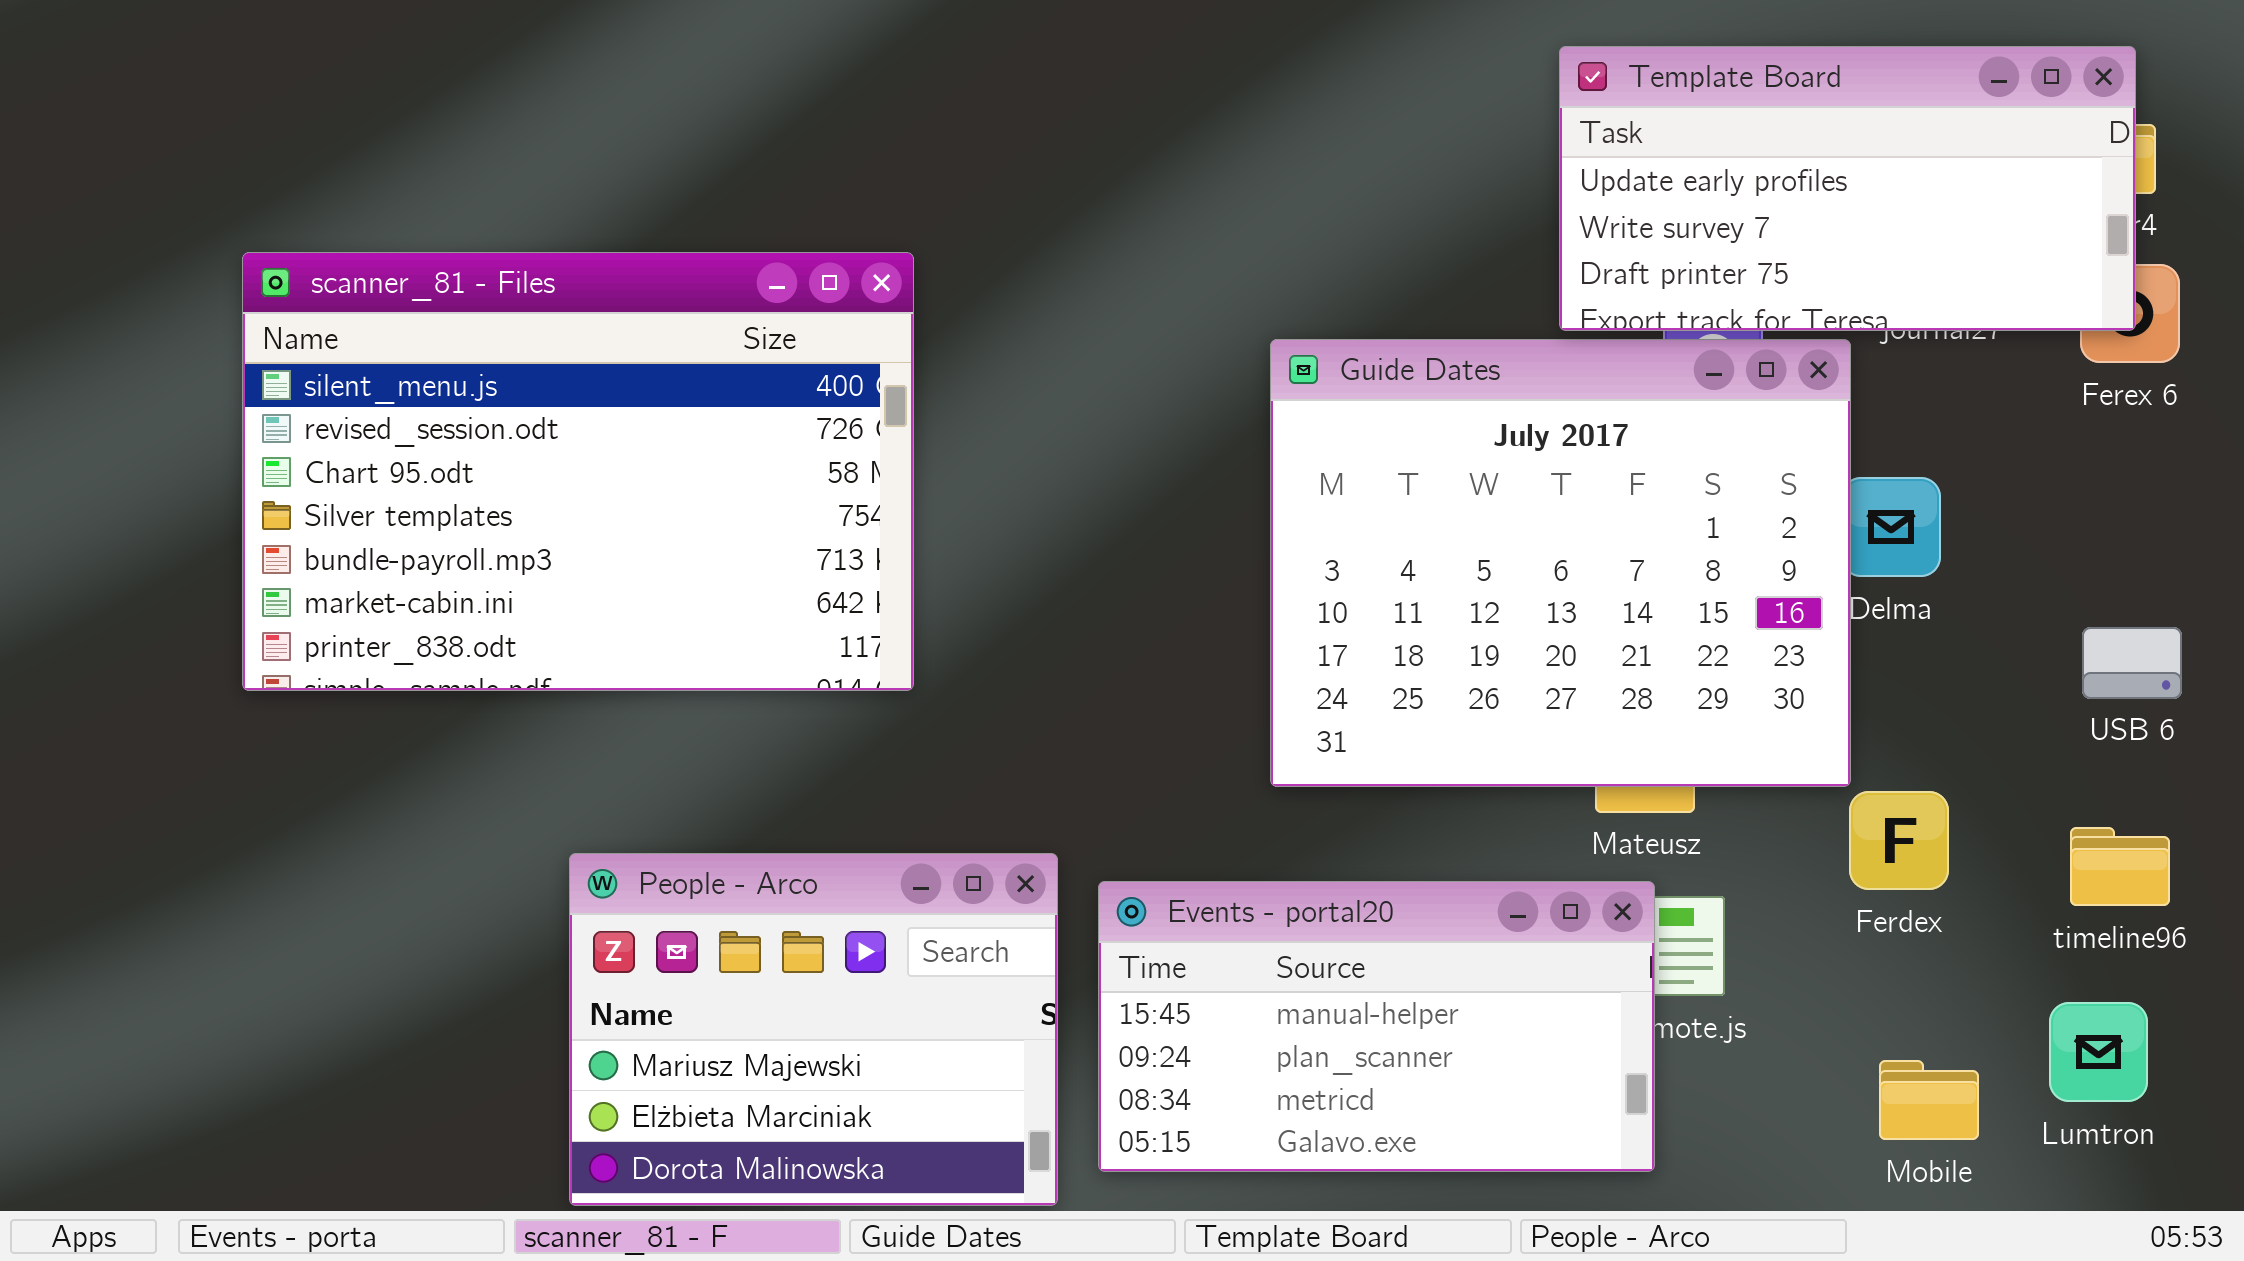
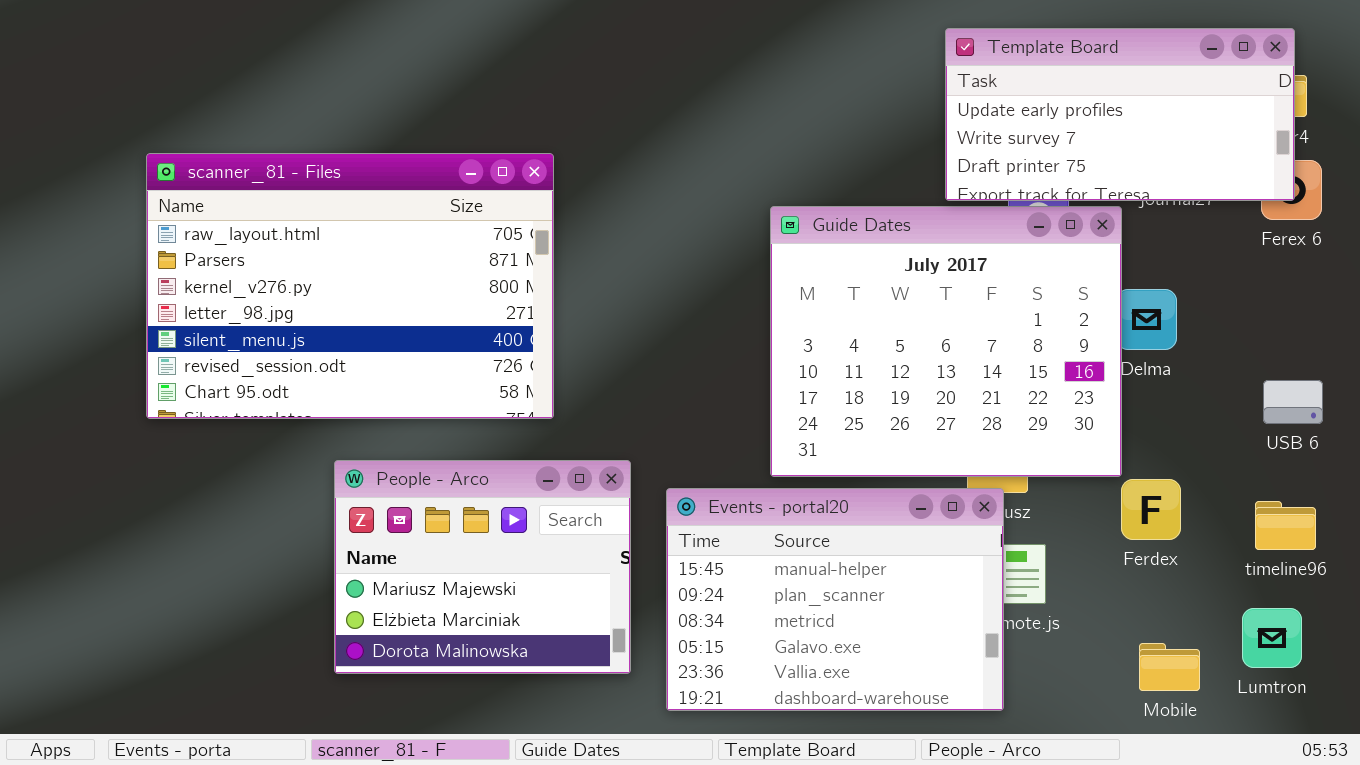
scanner_81 - Files: [242,252,914,691] -> [146,153,554,419], scrolled up 4 rows
People - Arco: [569,853,1058,1206] -> [334,460,631,674], moved
Events - portal20: [1098,881,1655,1172] -> [666,488,1004,711], resized

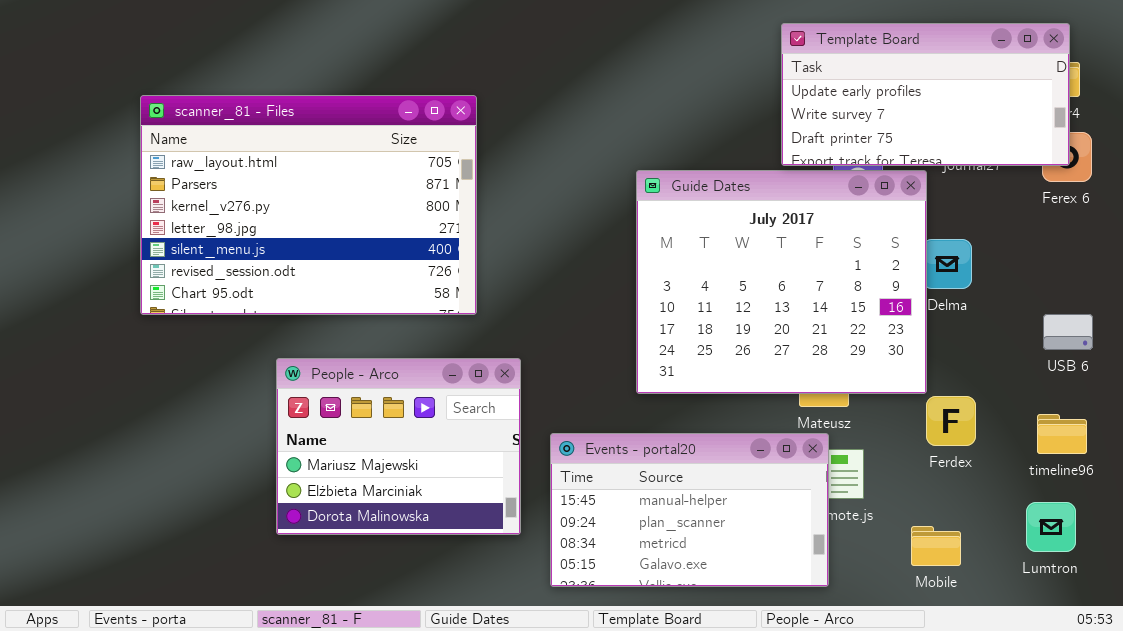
scanner_81 - Files: [146,153,554,419] -> [140,95,477,315], moved
People - Arco: [334,460,631,674] -> [276,358,521,535], moved
Events - portal20: [666,488,1004,711] -> [550,433,829,587], resized
Mobile: [1139,643,1200,691] -> [911,526,961,566], moved

